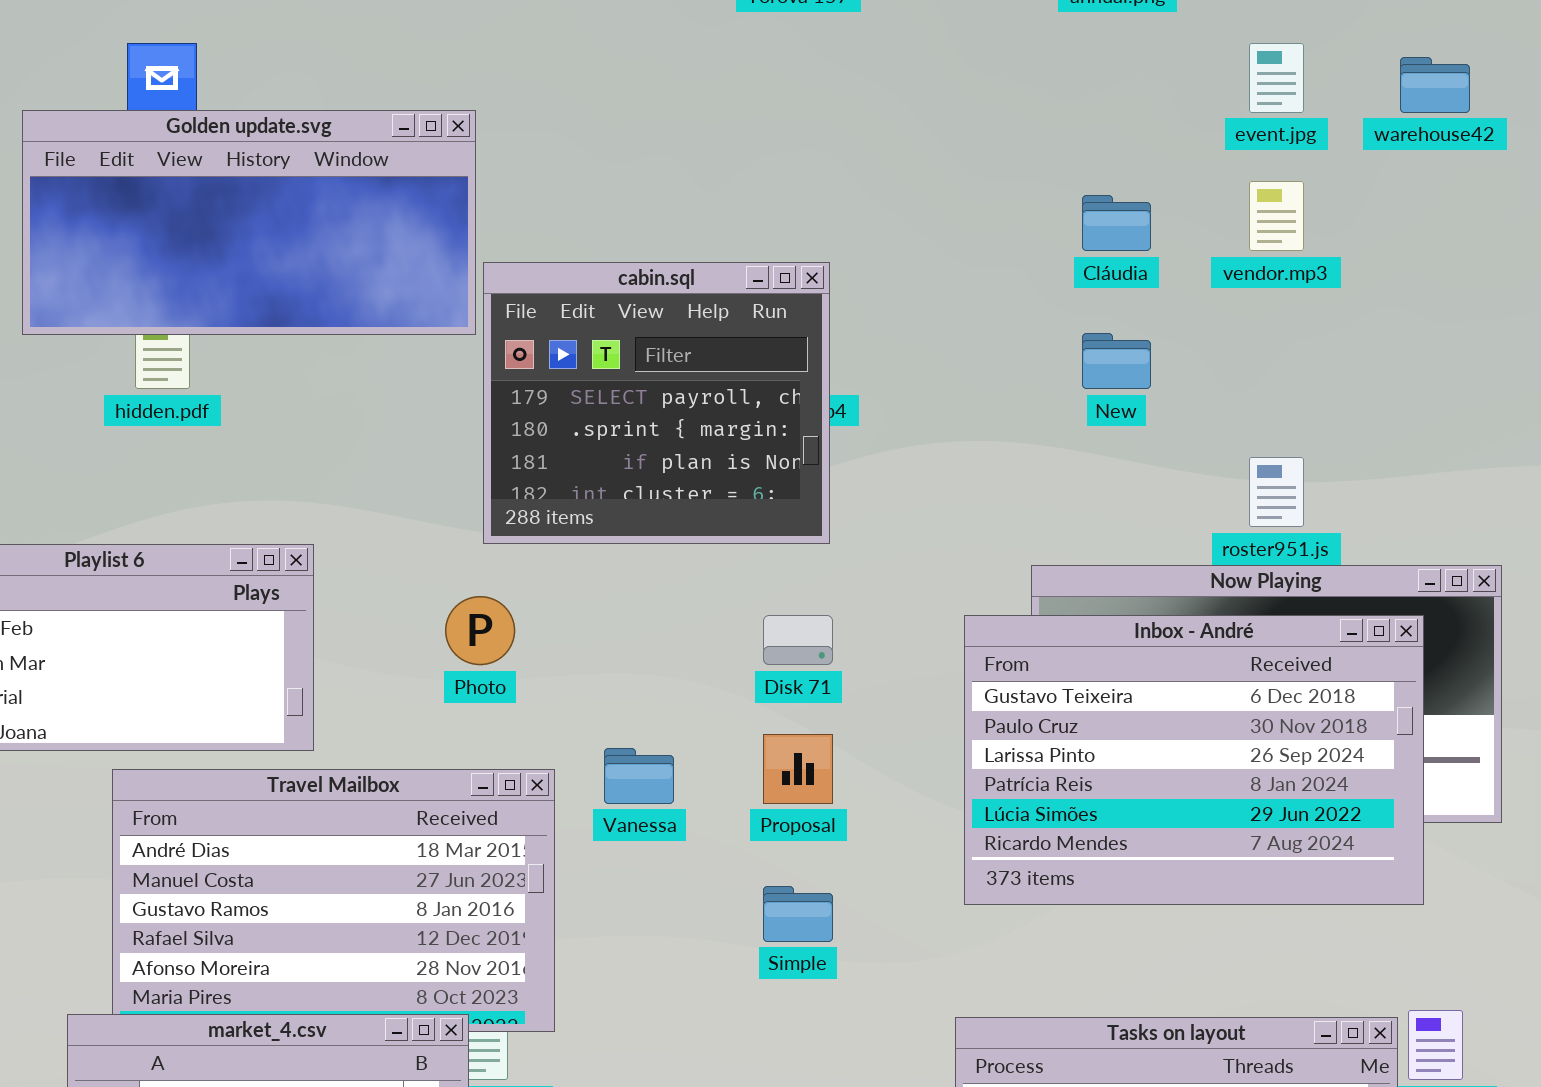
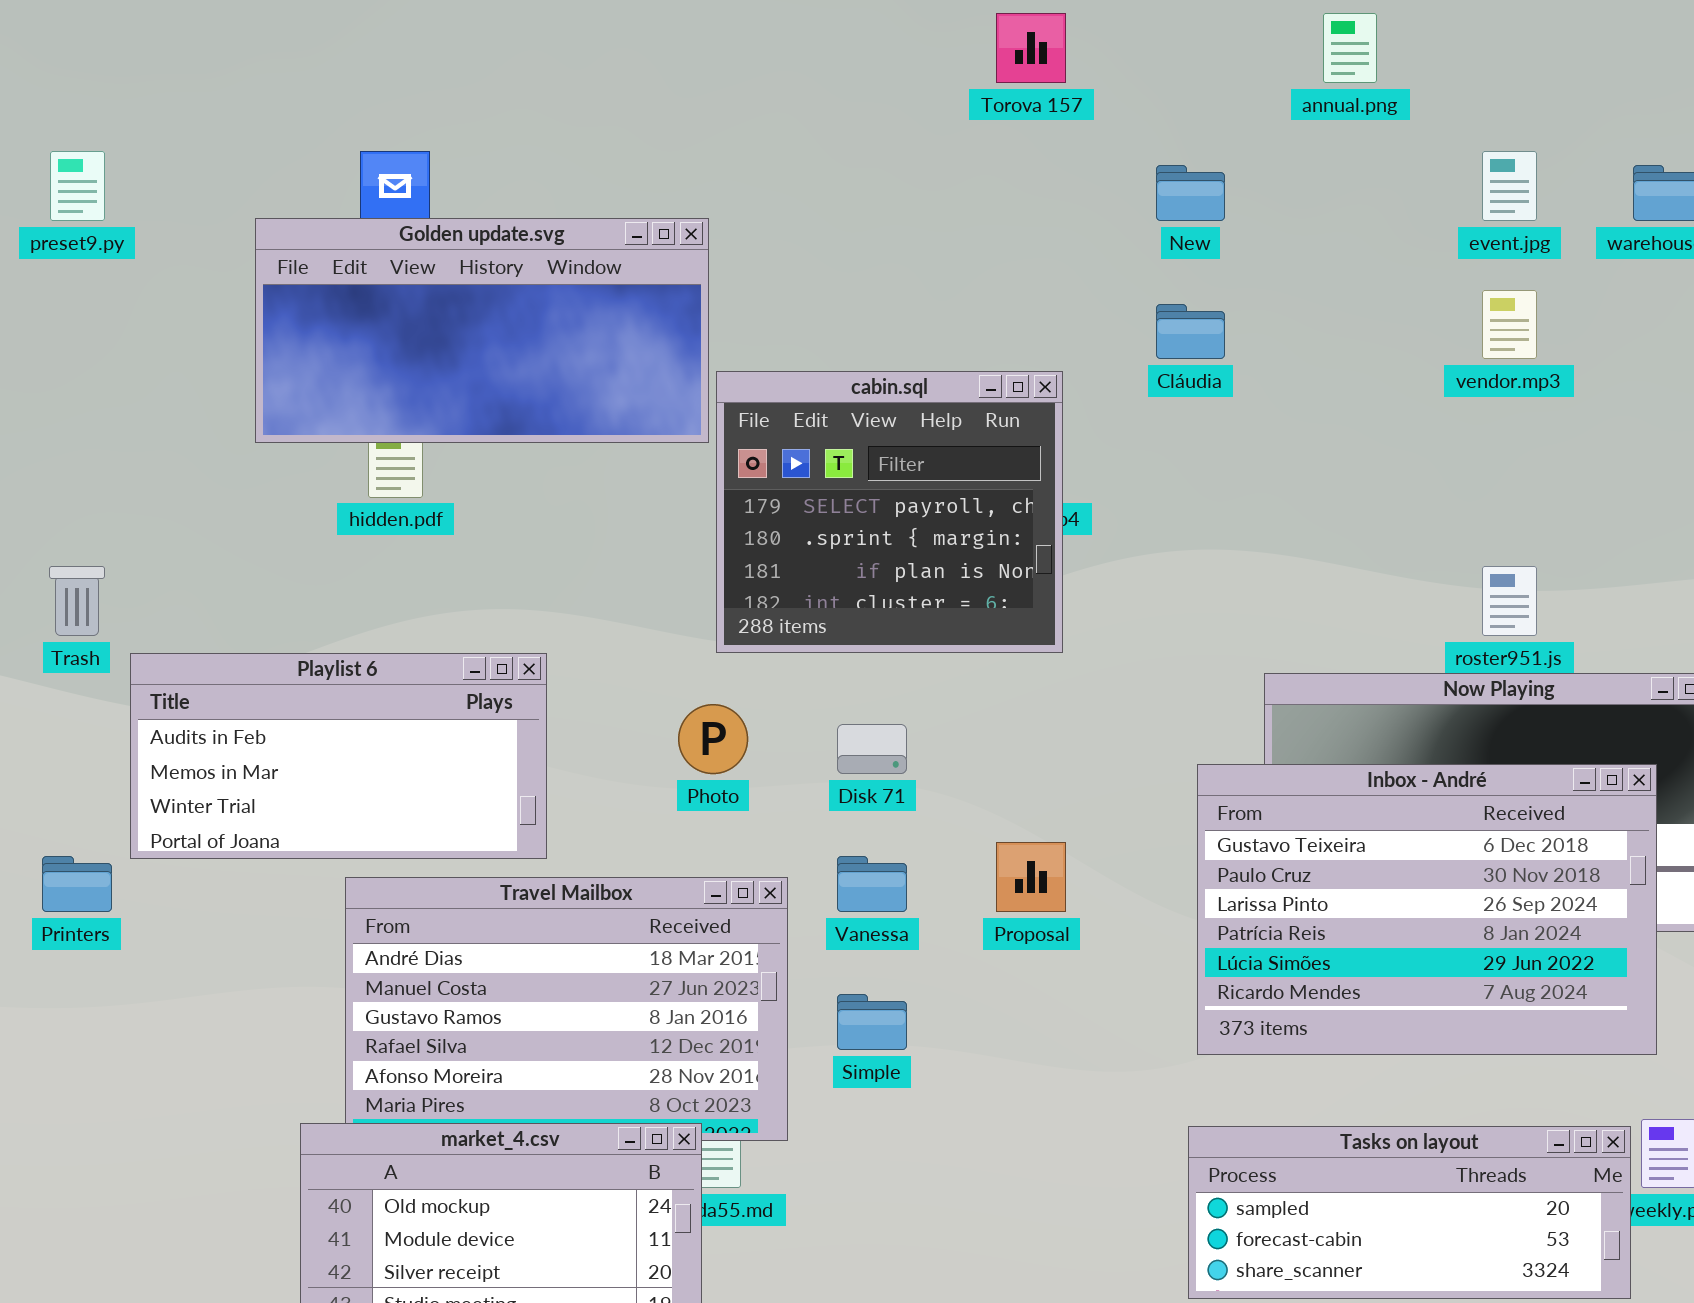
Cláudia: [1082,195,1151,251] -> [1156,304,1225,359], moved
New: [1082,333,1151,389] -> [1156,165,1225,221], moved
Disk 71: [763,615,833,665] -> [837,724,907,774], moved
Inbox - André: [964,615,1424,905] -> [1197,764,1657,1055], moved
Simple: [763,886,833,942] -> [837,994,907,1050], moved

